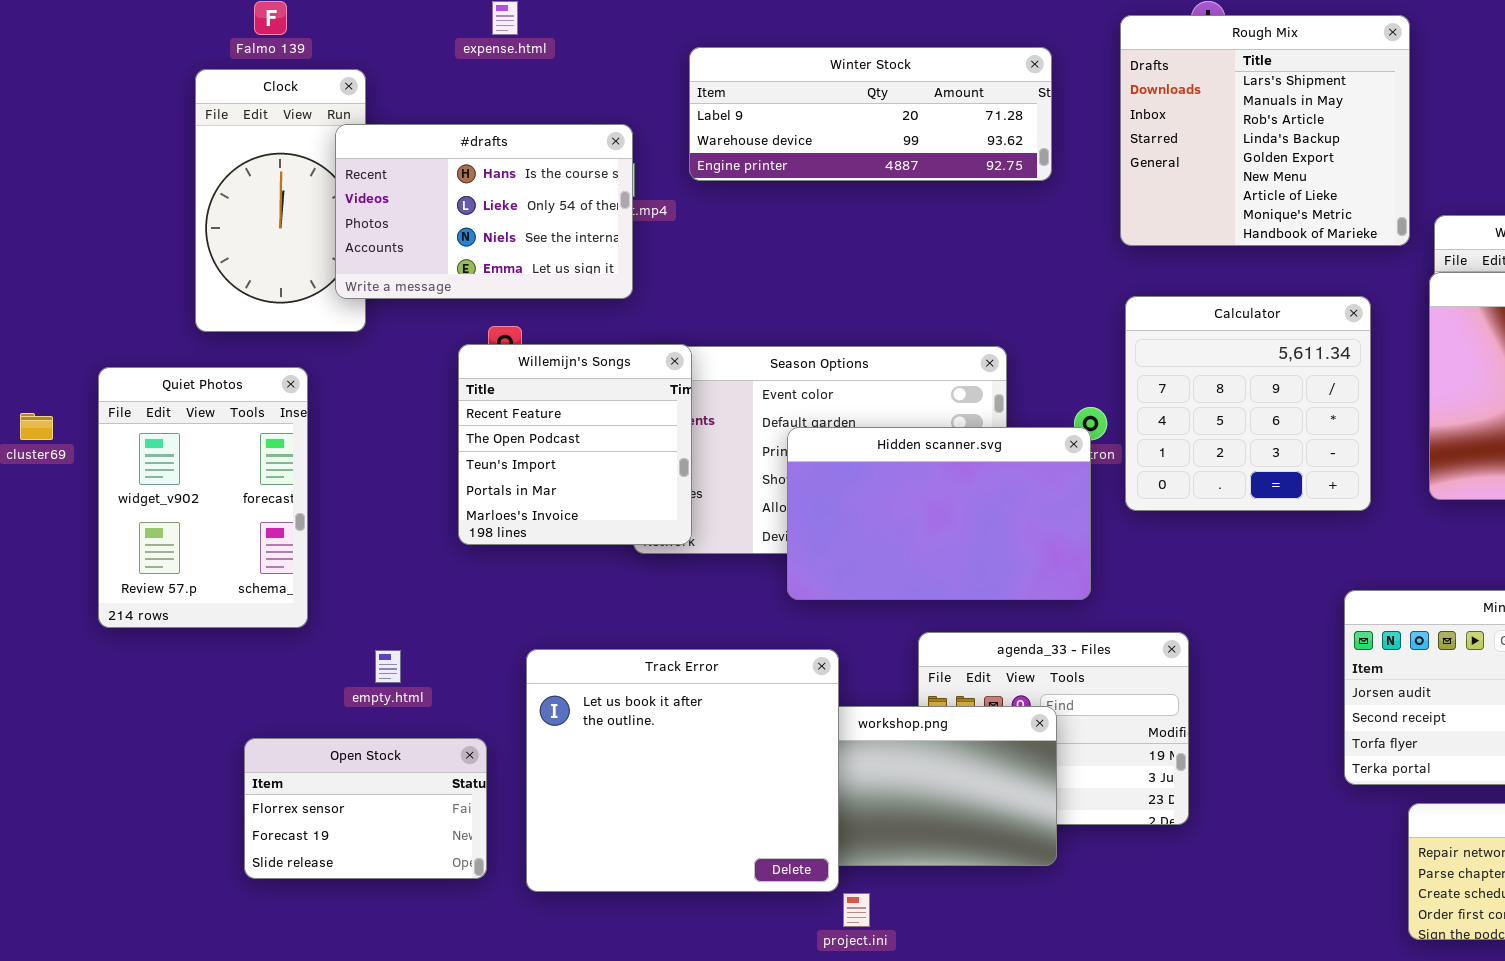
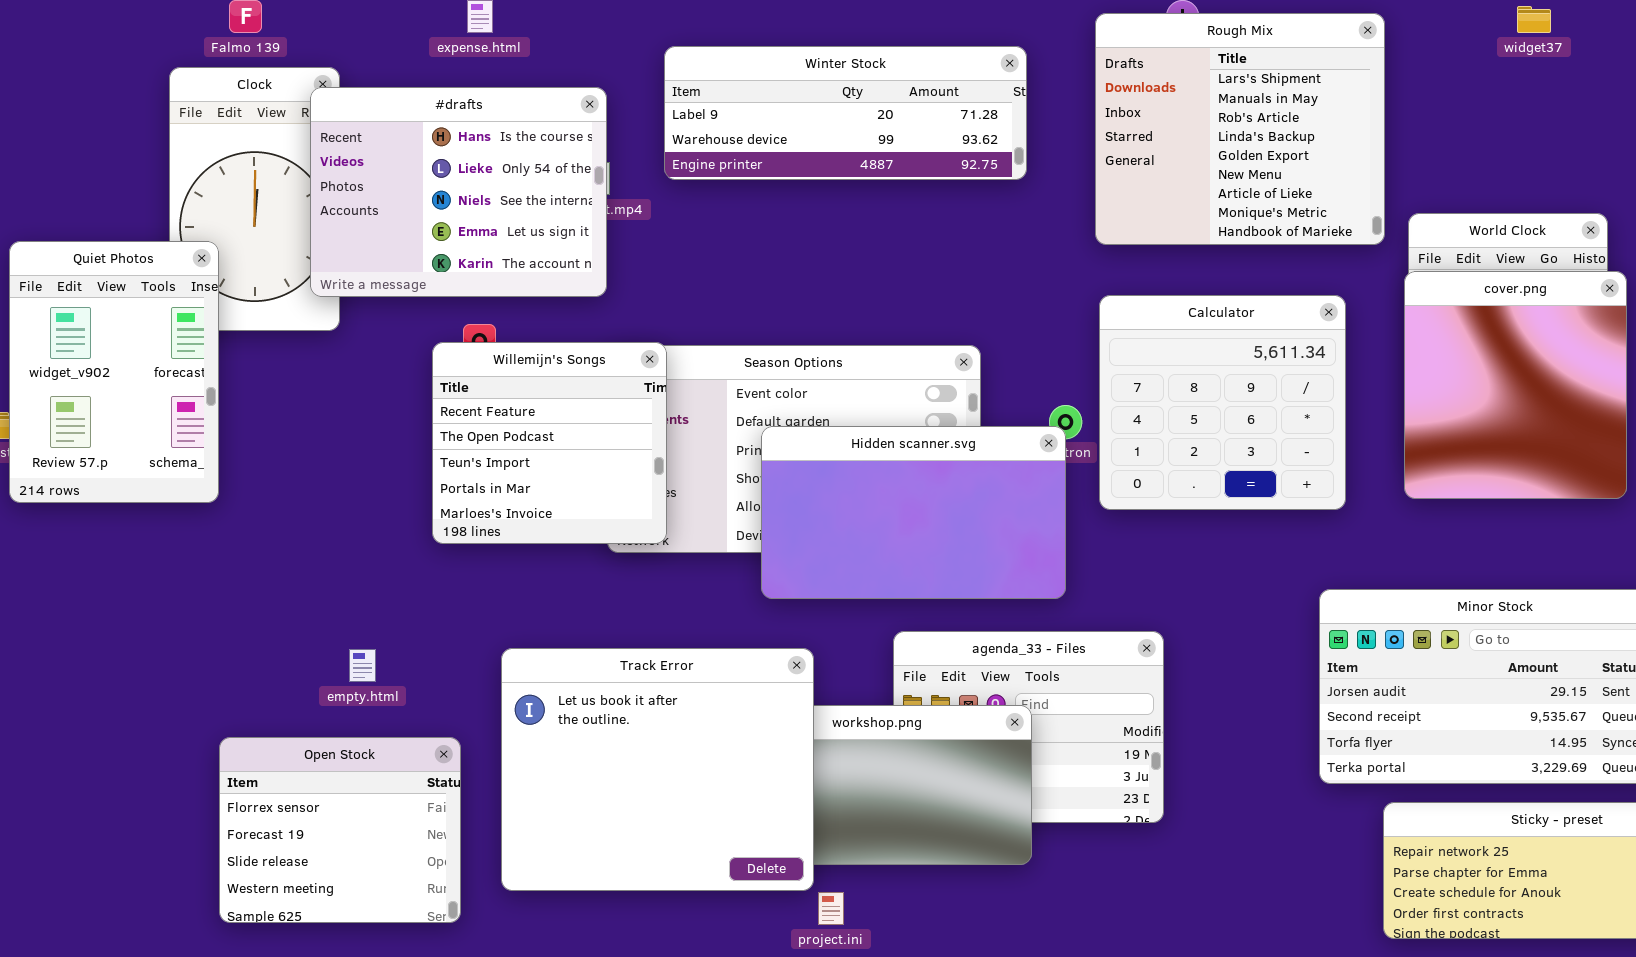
#drafts: [335,124,633,299] -> [310,87,607,297], resized
Quiet Photos: [98,367,308,628] -> [9,241,219,503], moved
Open Stock: [244,738,487,879] -> [219,737,461,923], resized

